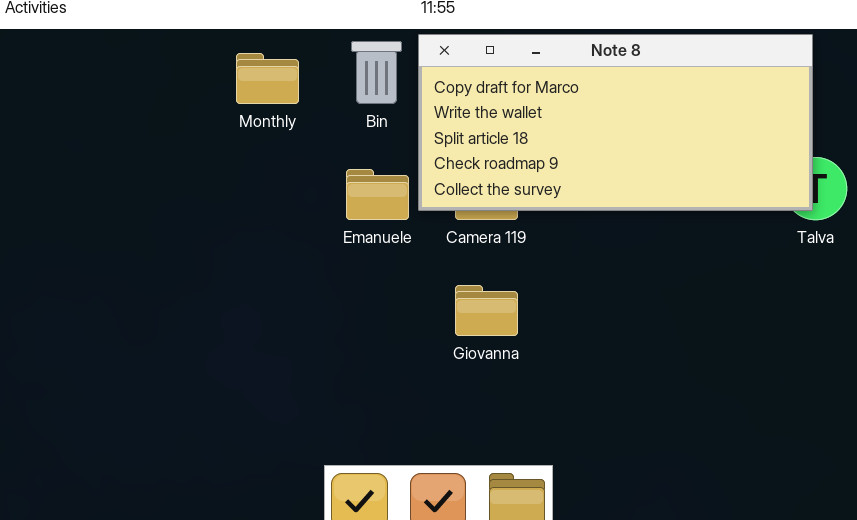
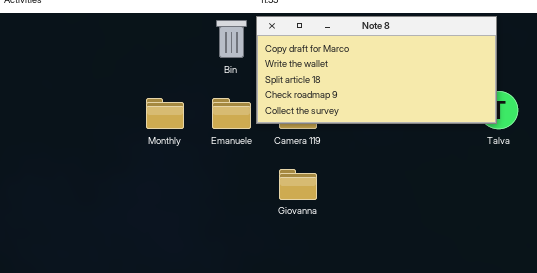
Monthly: [236,53,299,104] -> [146,98,184,129], moved

